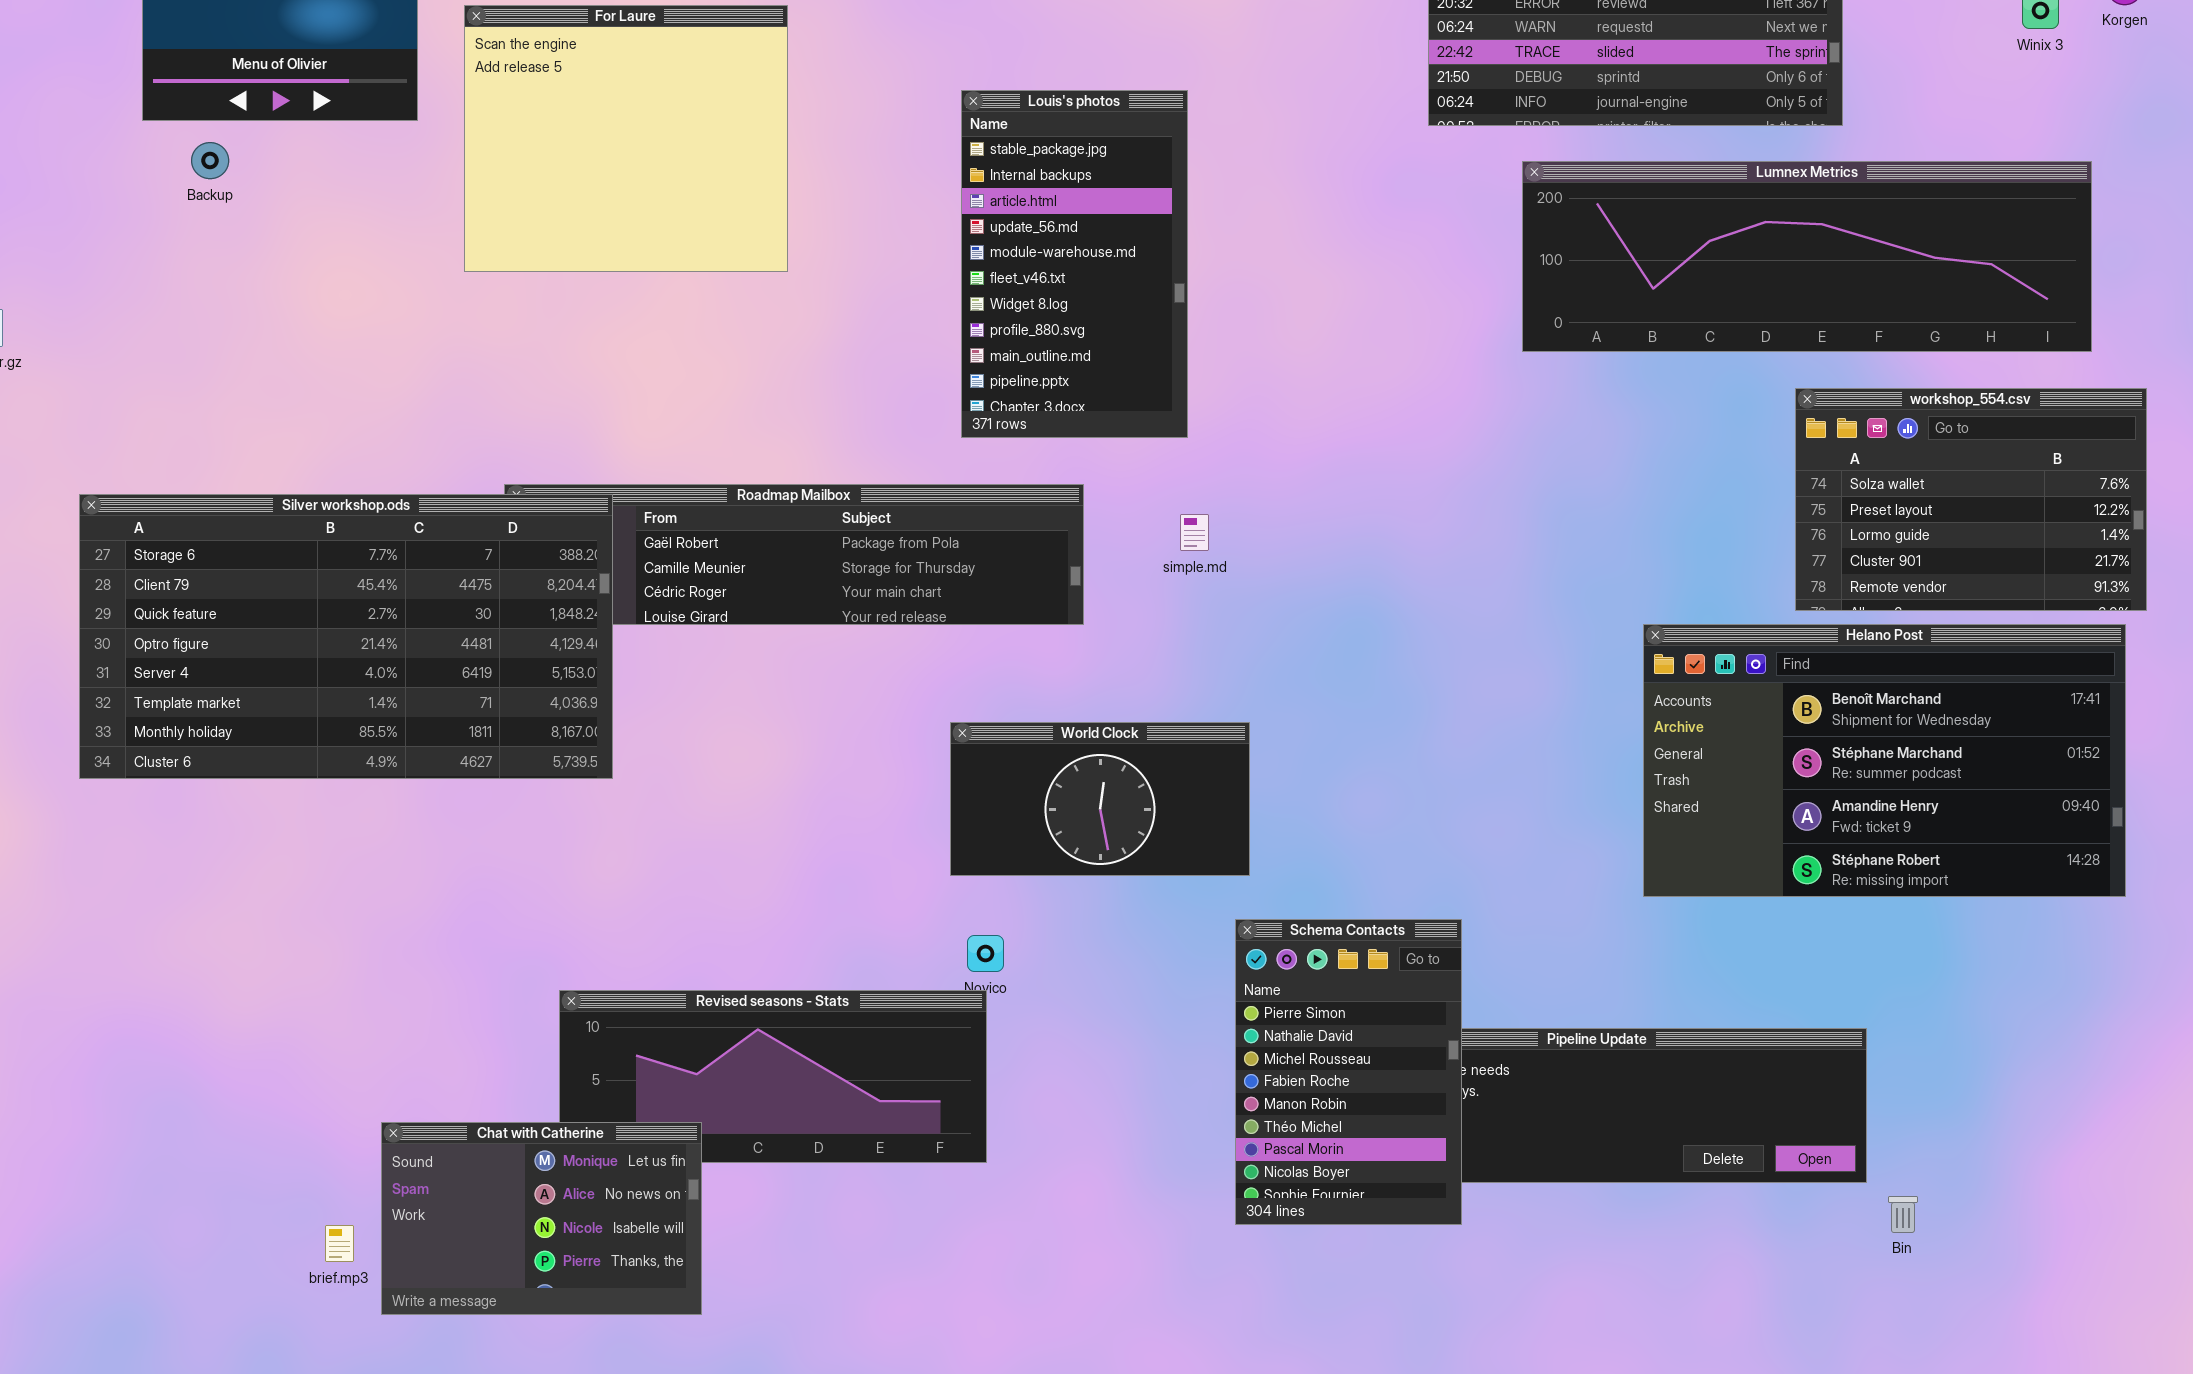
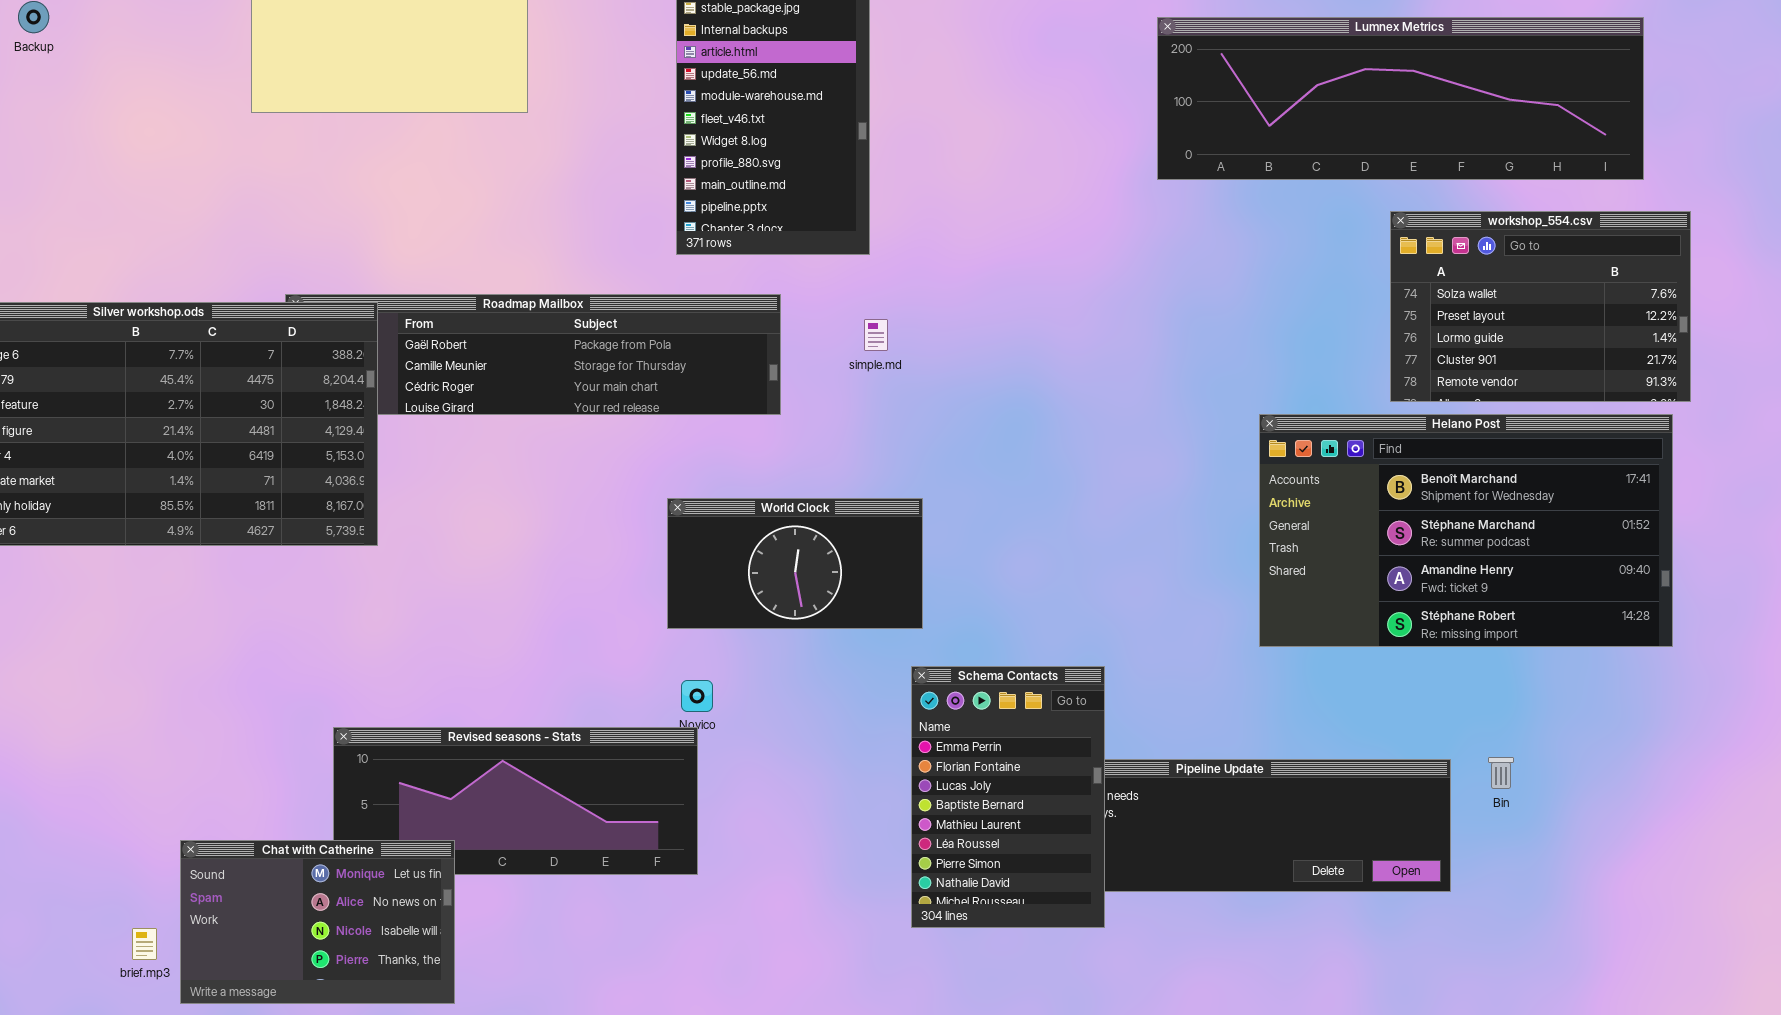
Schema Contacts: [1235,919,1462,1225] -> [911,666,1105,928], scrolled up 6 rows
Bin: [1888,1196,1918,1233] -> [1488,757,1514,789], moved

